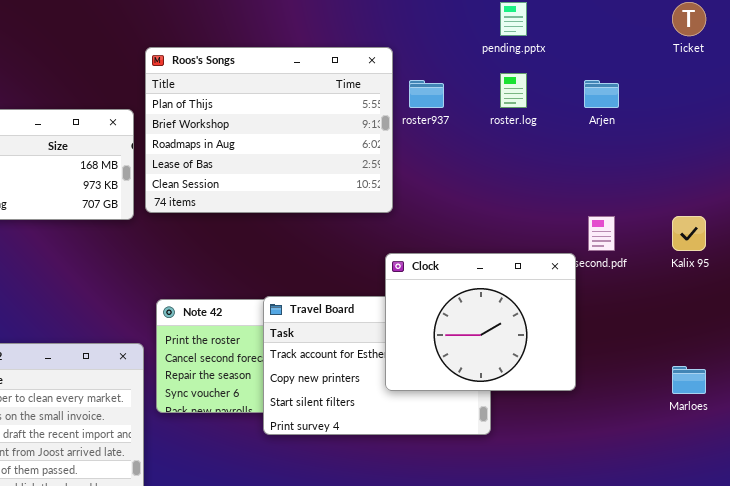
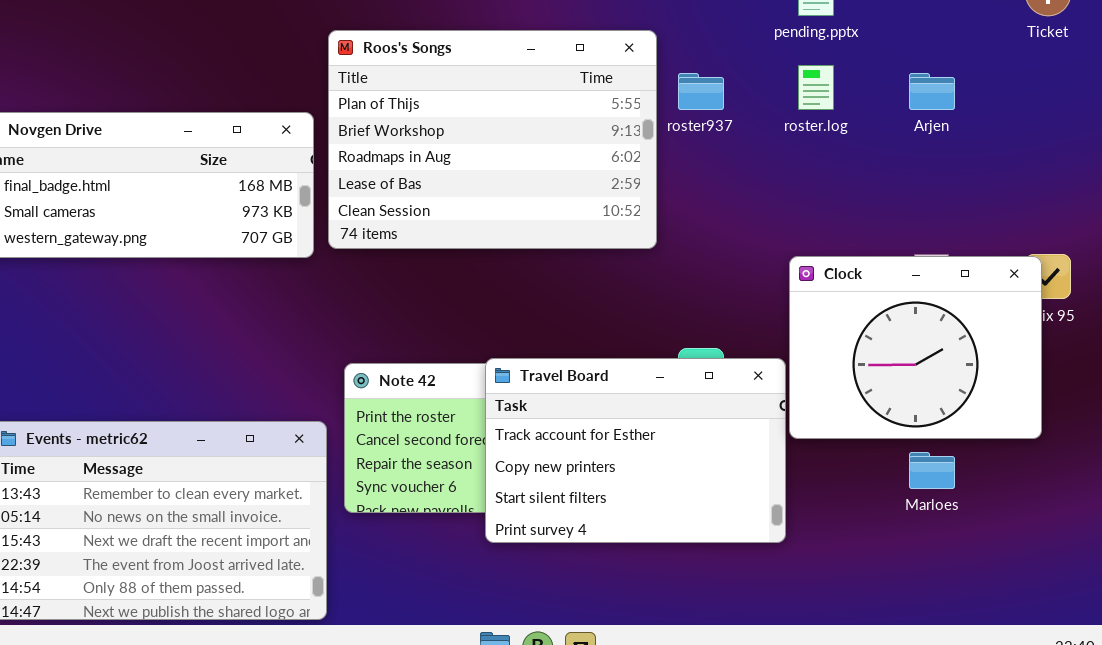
Clock: [385,253,576,391] -> [789,256,1042,439], moved
Marloes: [672,366,706,394] -> [909,452,955,489], moved

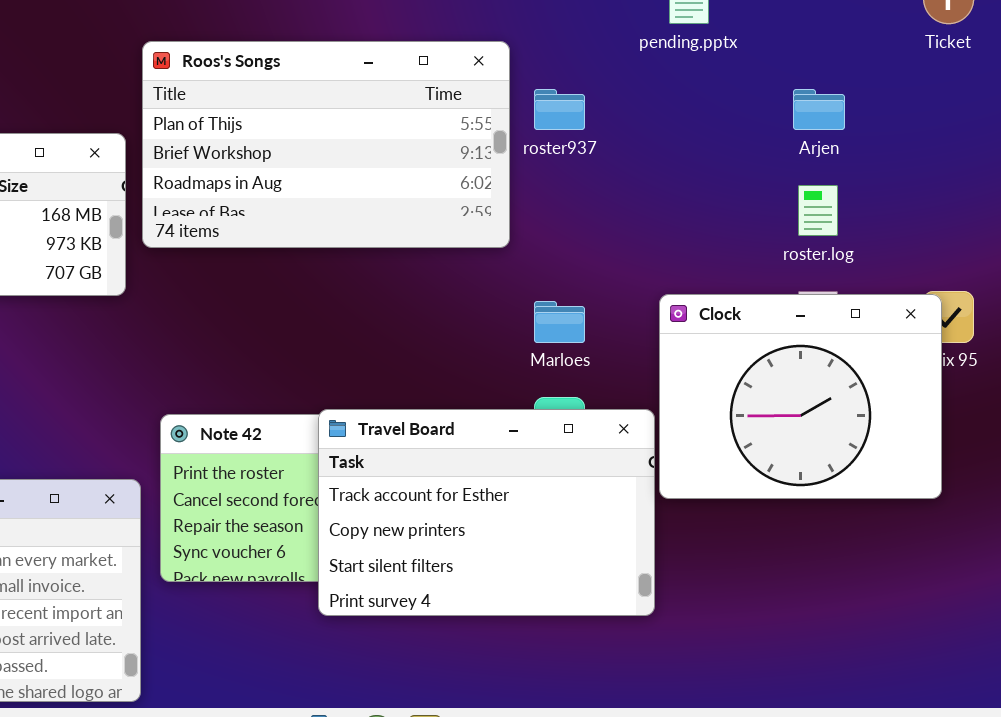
Roos's Songs: [328,30,657,249] -> [142,41,510,248], resized
roster.log: [798,65,834,110] -> [798,185,838,236], moved
Marloes: [909,452,955,489] -> [534,301,585,343], moved

